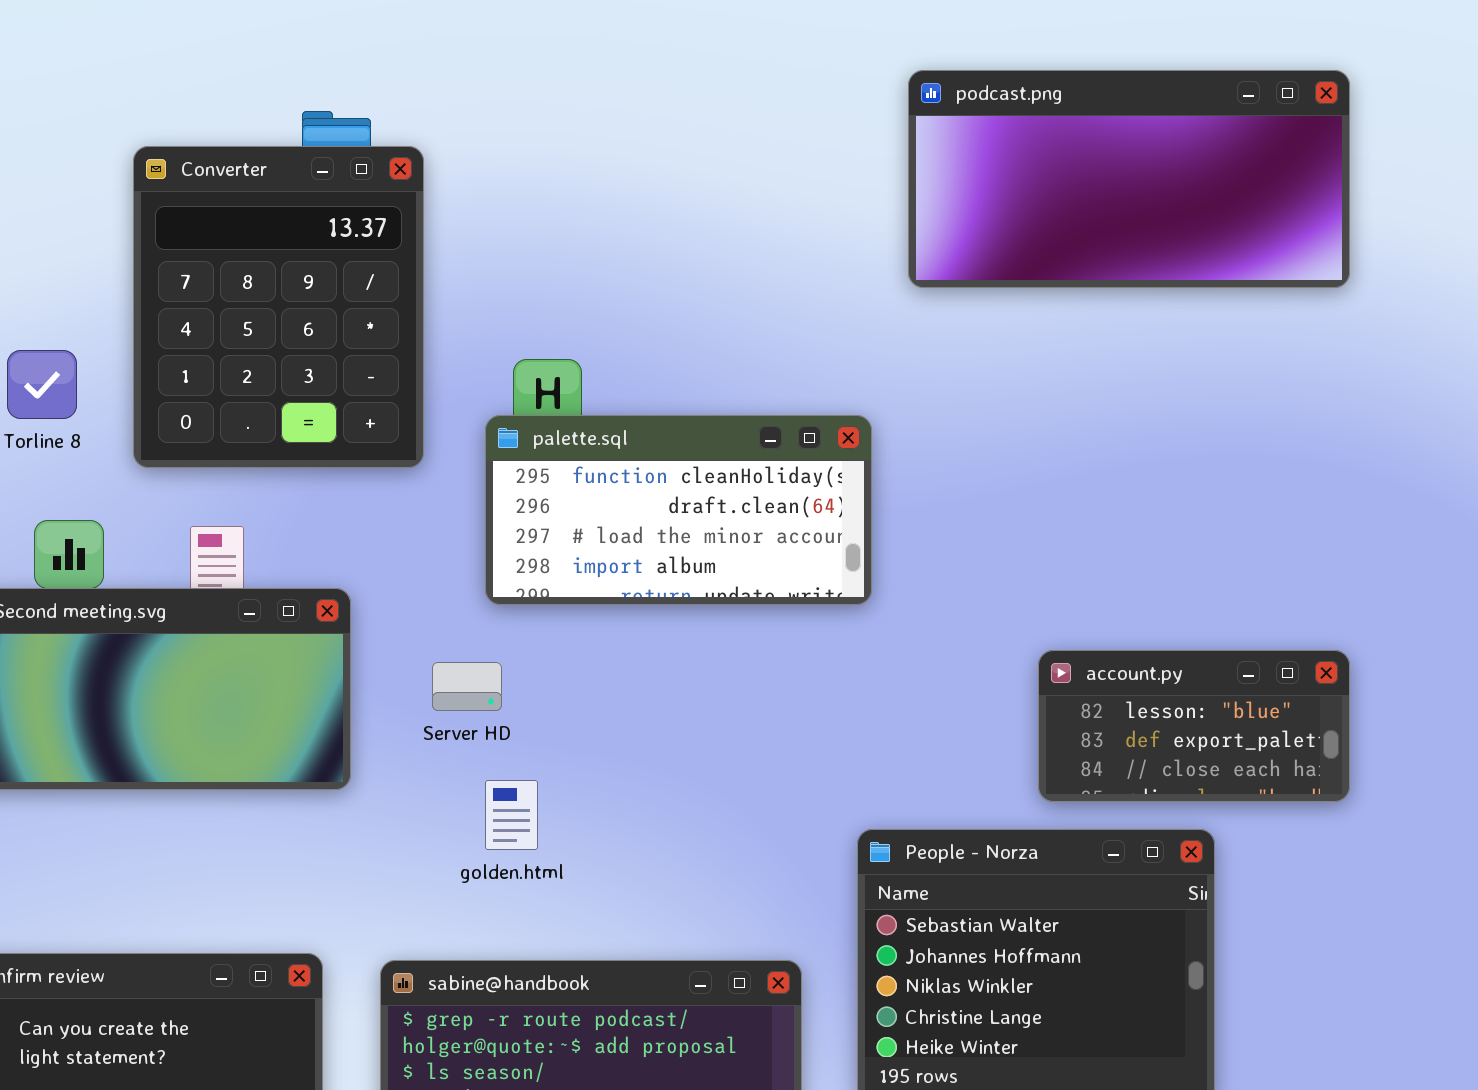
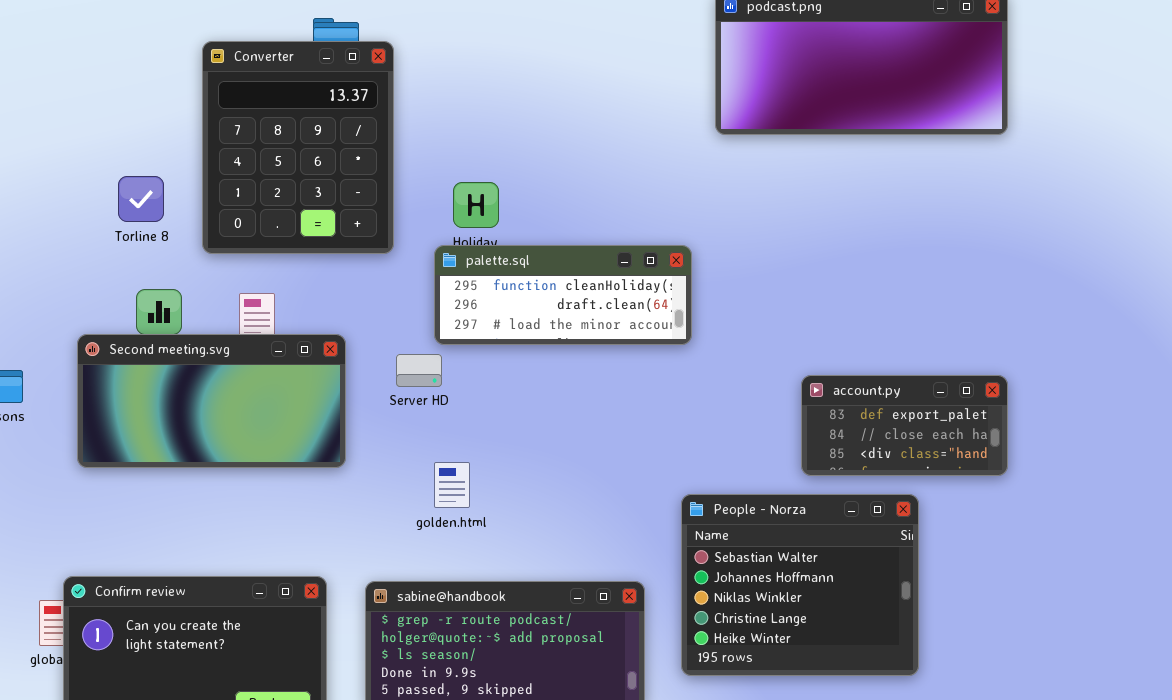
palette.sql: [485,415,872,605] -> [434,245,692,345], resized
account.py: [1038,650,1350,802] -> [801,375,1008,476], scrolled down 1 row
Server HD: [432,662,502,711] -> [396,354,442,387], moved

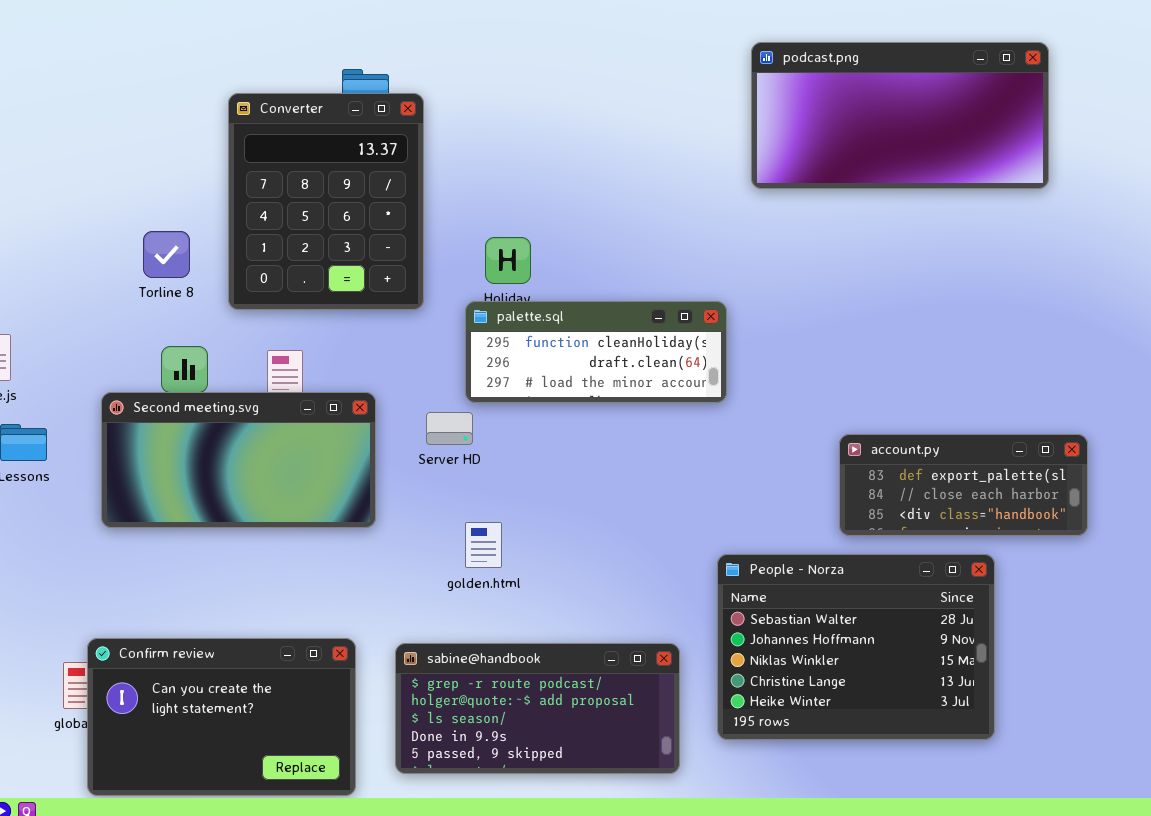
account.py: [801,375,1008,476] -> [839,434,1088,536], resized
People - Norza: [681,494,919,676] -> [717,554,995,740], resized

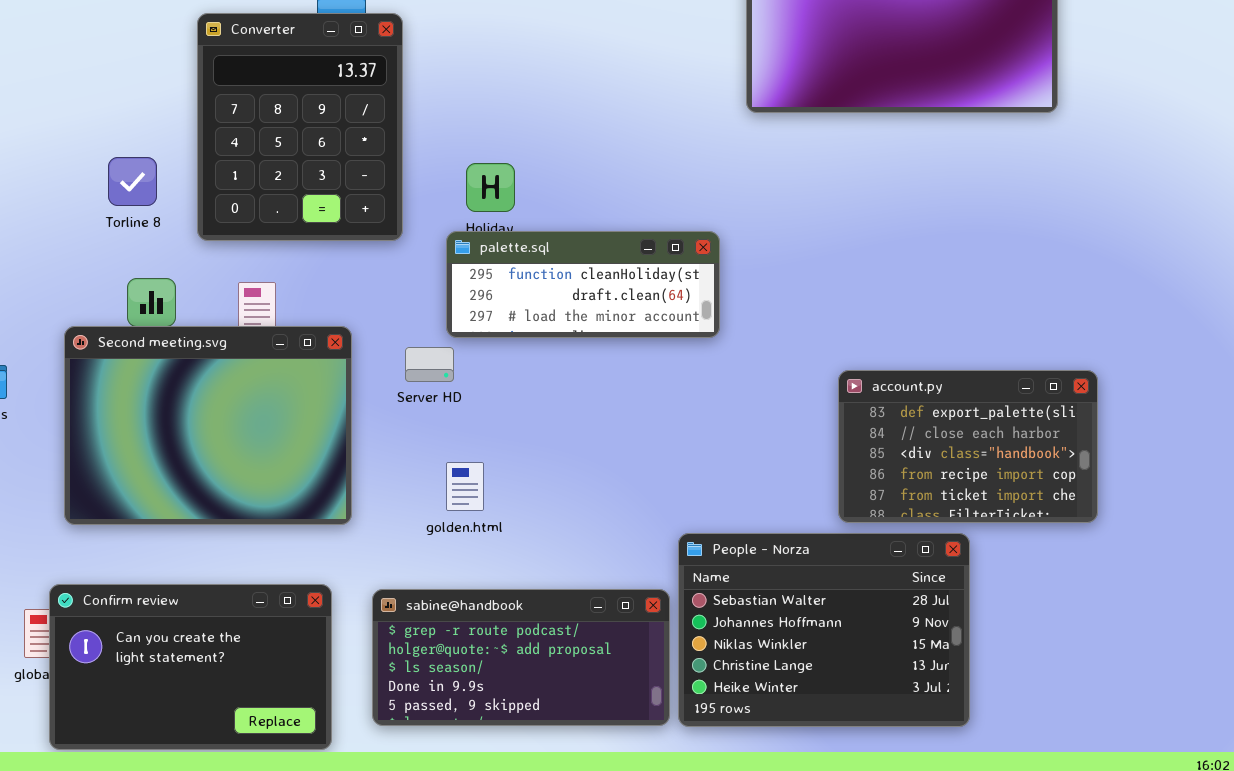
Second meeting.svg: [101,392,376,528] -> [64,326,352,525], resized
account.py: [839,434,1088,536] -> [838,370,1098,523], resized
People - Norza: [717,554,995,740] -> [678,533,970,727], moved

